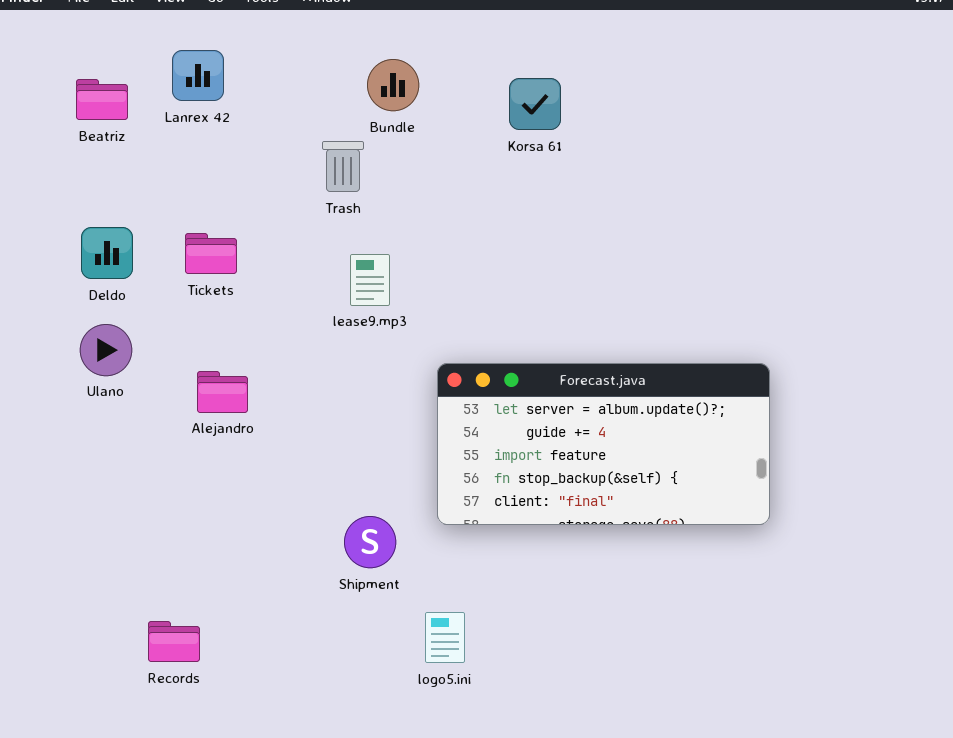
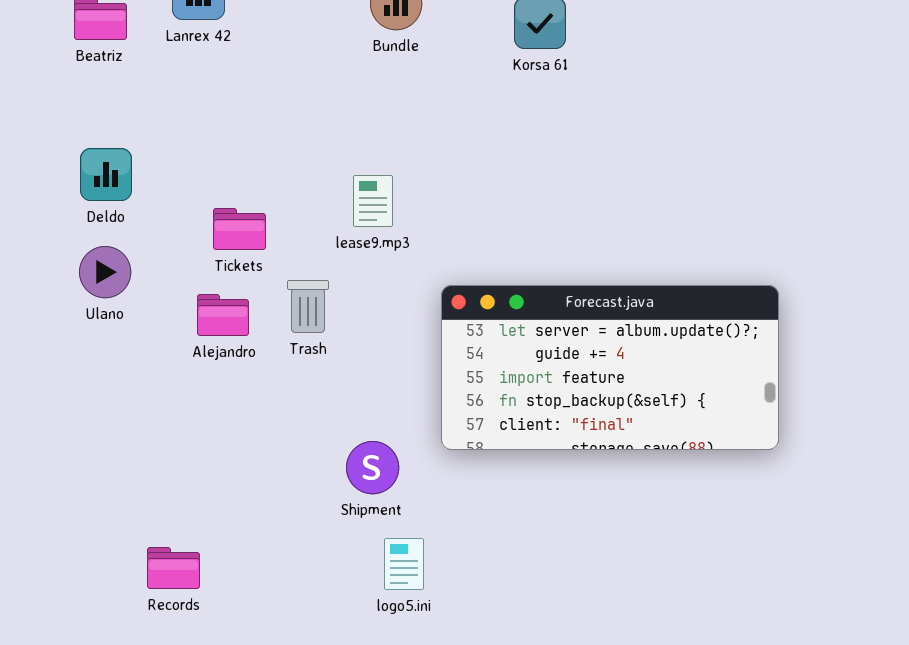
Trash: [322,141,364,192] -> [287,280,329,333], moved
Tickets: [185,233,237,274] -> [213,208,266,250], moved
logo5.ini: [425,612,465,663] -> [384,538,424,590], moved

